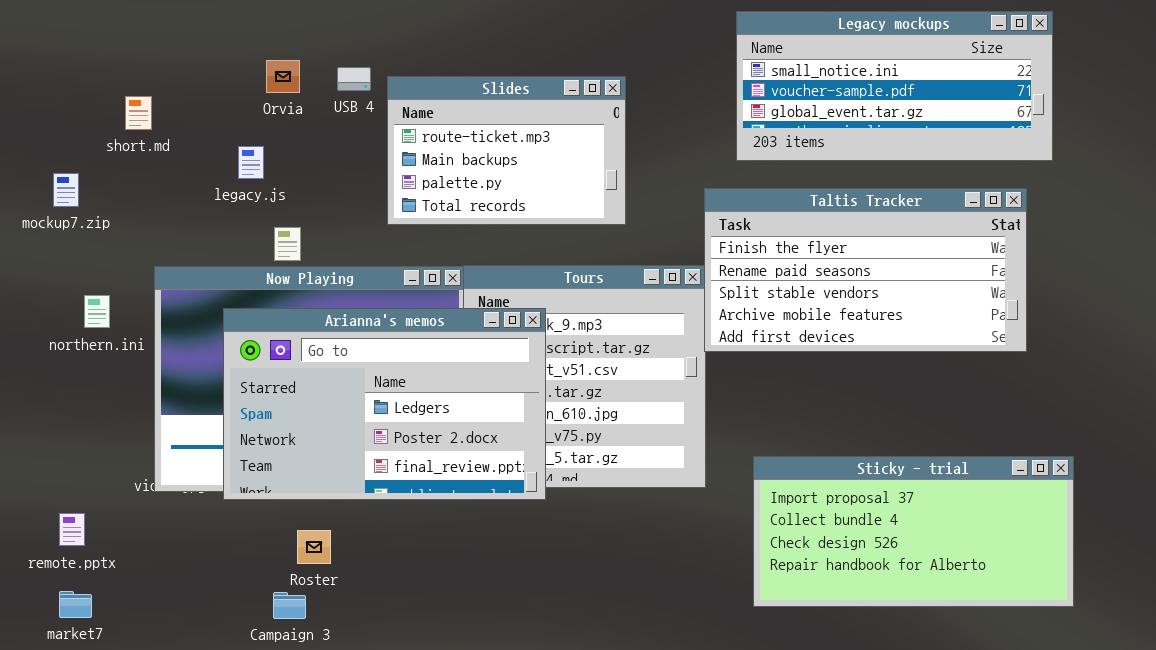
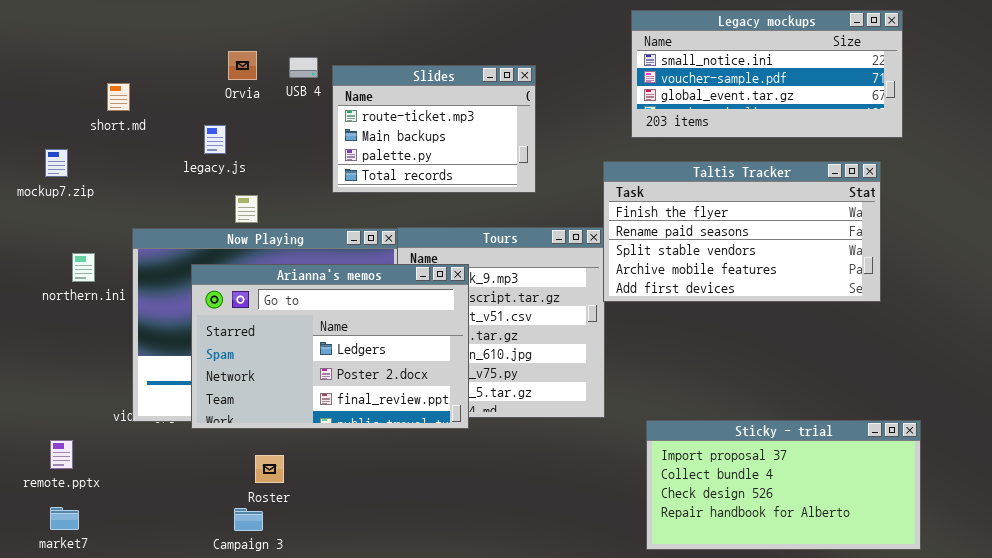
Sticky - trial: [753,456,1074,607] -> [646,420,921,550], moved

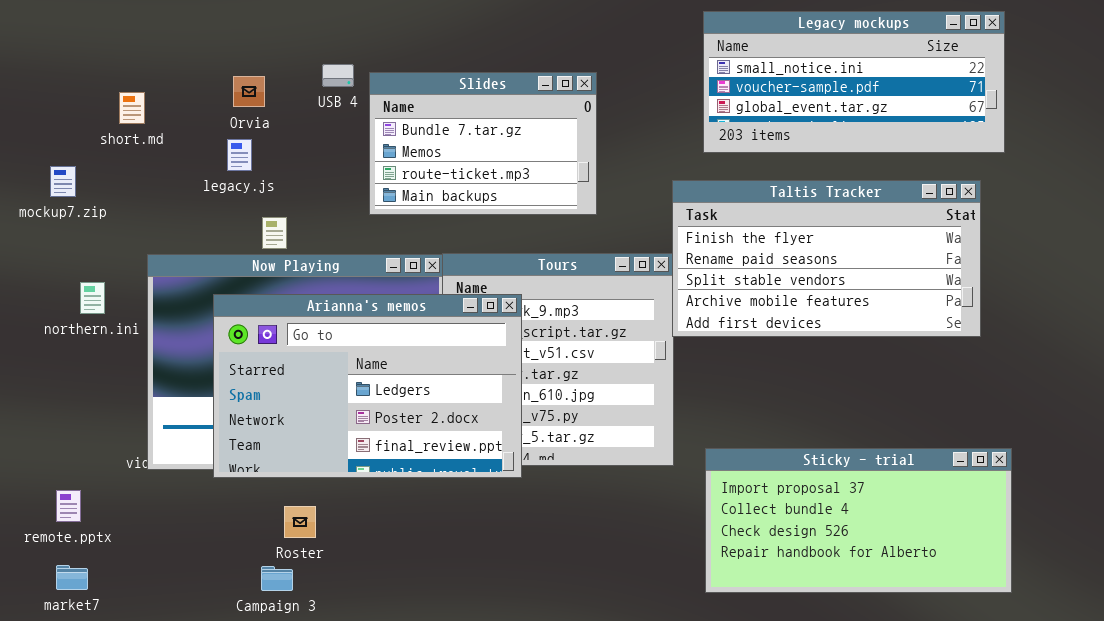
Orvia: [228,51,257,80] -> [233,76,265,107], moved
Slides: [332,65,536,193] -> [369,72,597,215], scrolled up 2 rows
Sticky - trial: [646,420,921,550] -> [705,448,1012,593], moved

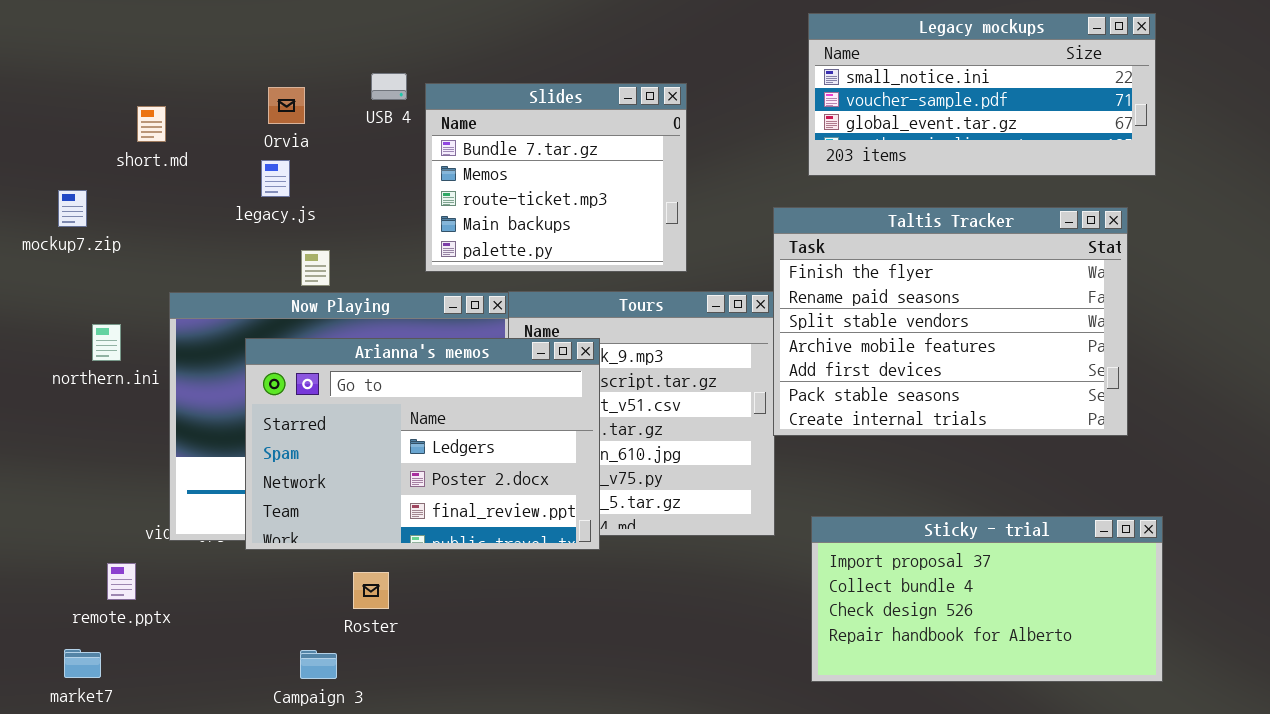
Slides: [369,72,597,215] -> [425,83,687,272], resized
Taltis Tracker: [672,180,981,337] -> [773,207,1128,436], resized
remote.pptx: [56,490,81,522] -> [107,563,136,600], moved
Roster: [284,506,316,538] -> [353,572,389,609], moved

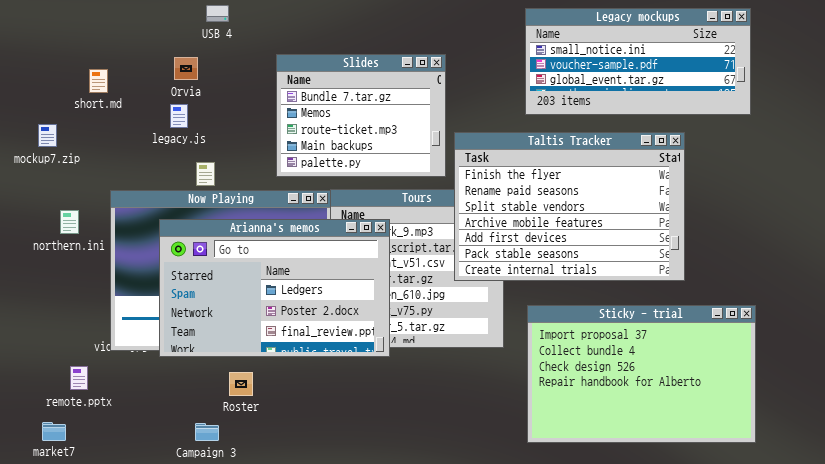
USB 4: [371,73,407,100] -> [206,5,229,22], moved
Taltis Tracker: [773,207,1128,436] -> [454,132,685,281], moved
Sticky - trial: [811,516,1163,682] -> [527,305,756,443], resized

